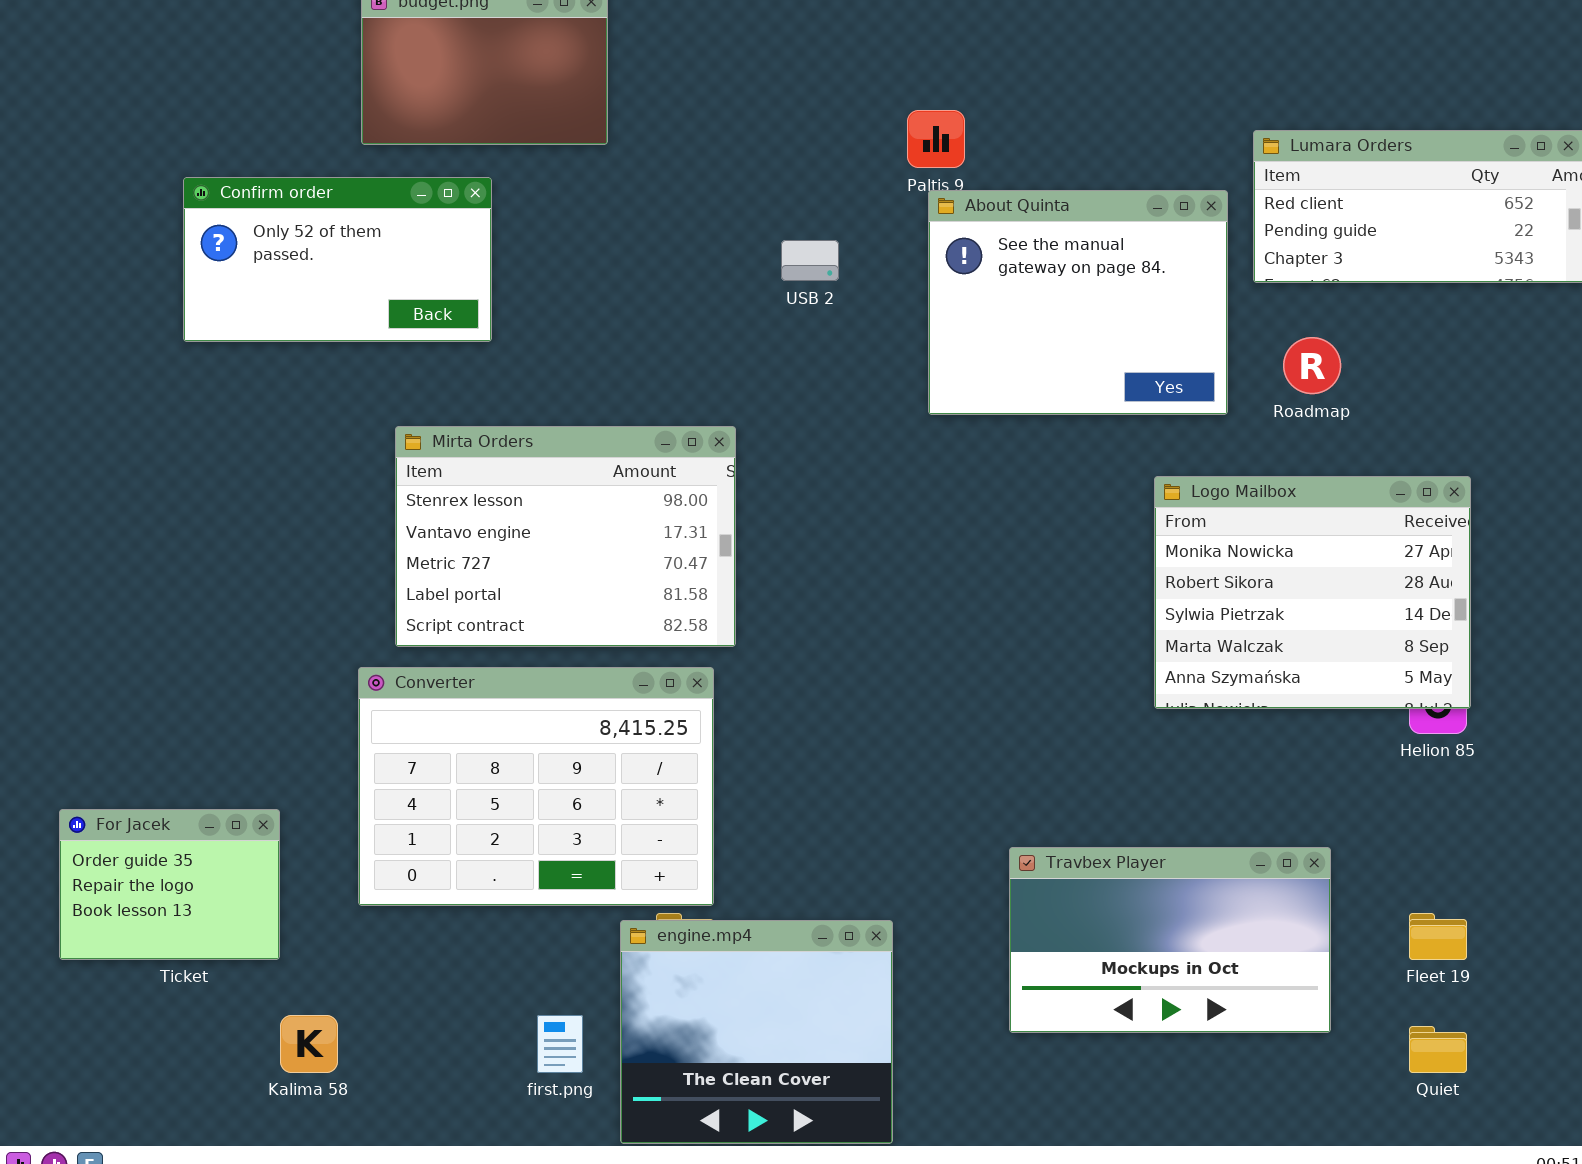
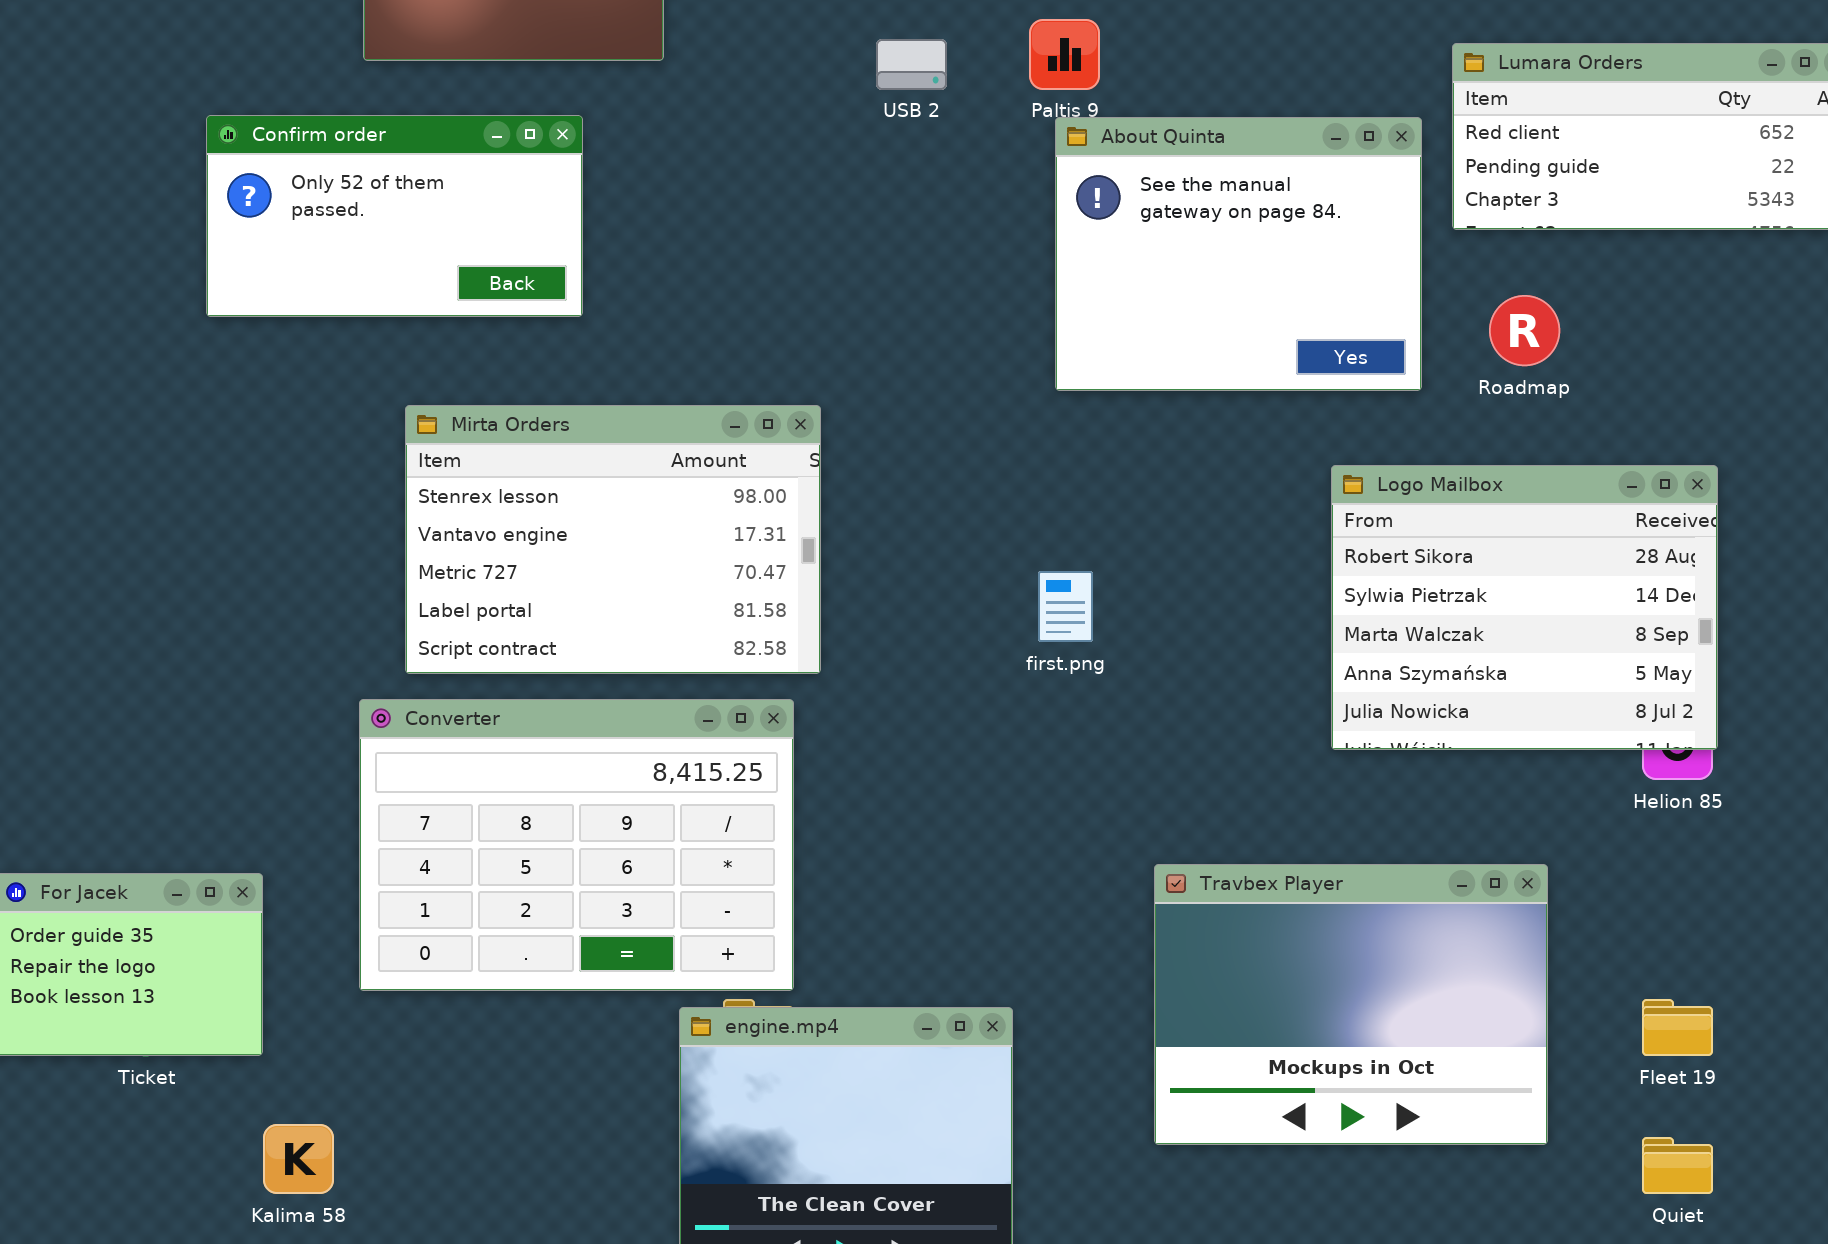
Confirm order: [183,177,492,342] -> [206,115,583,317], moved
USB 2: [781,240,839,281] -> [876,39,947,90], moved
Logo Mailbox: [1154,476,1471,709] -> [1331,465,1718,750], scrolled down 1 row
Travbex Player: [1009,847,1331,1033] -> [1154,864,1548,1145], resized
first.png: [537,1015,583,1073] -> [1038,571,1093,642], moved

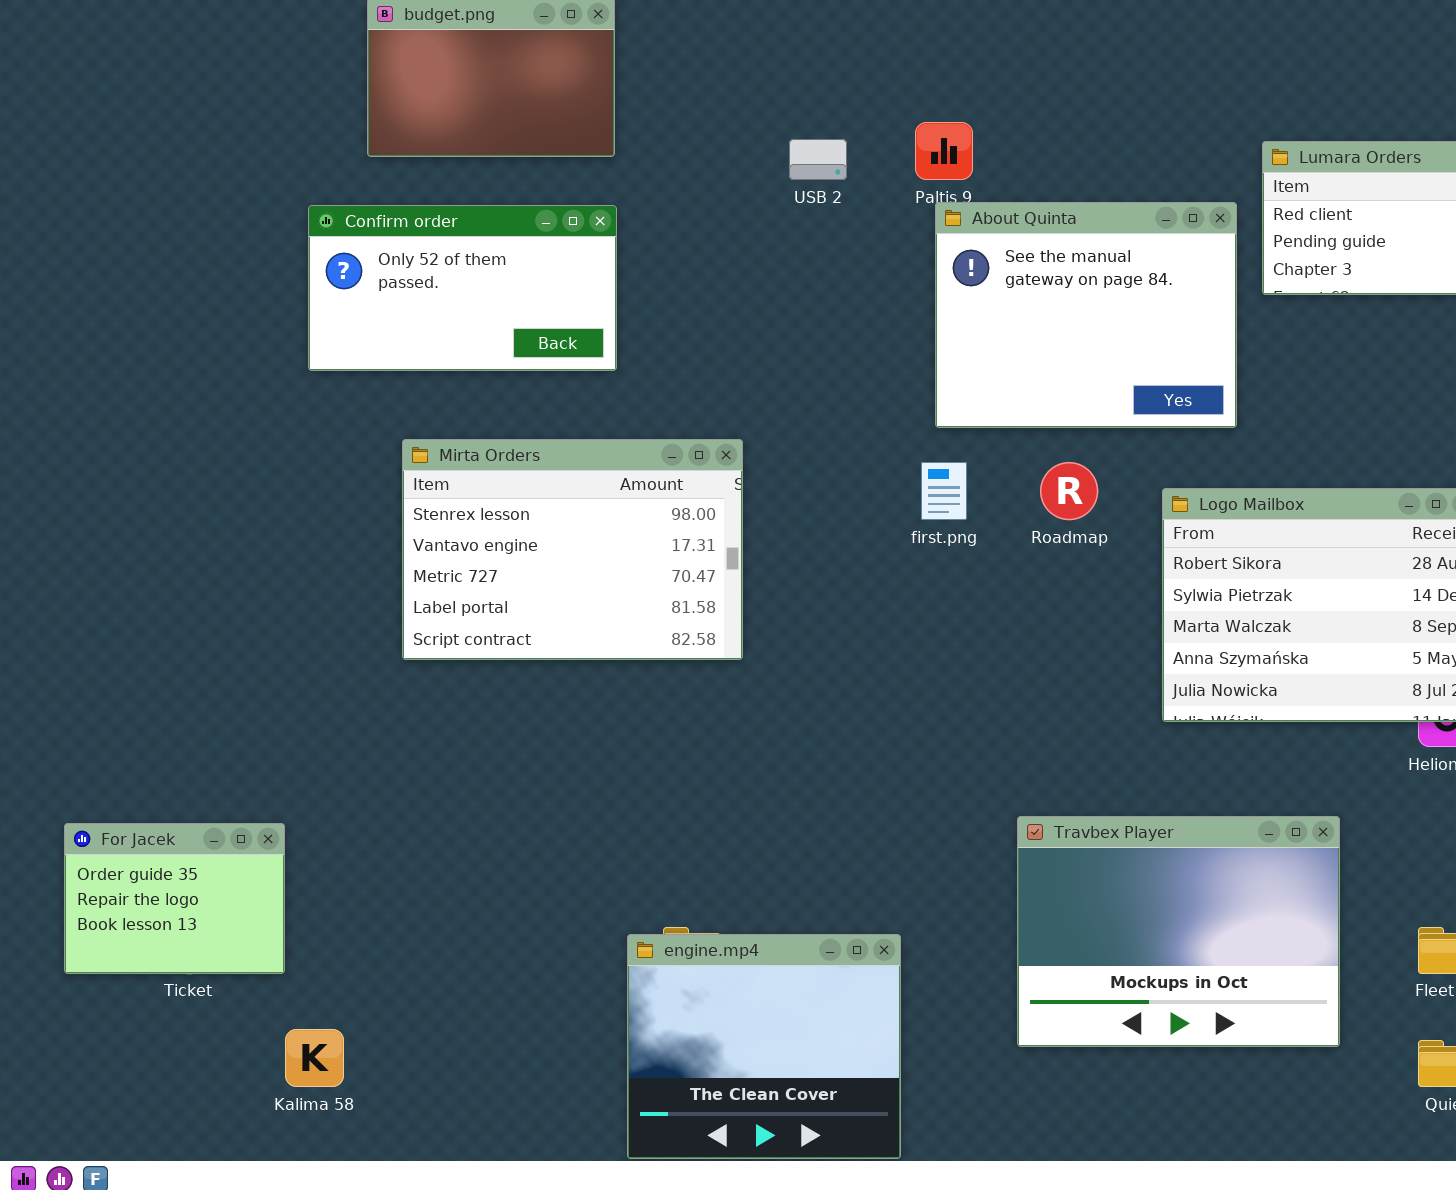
Confirm order: [206,115,583,317] -> [308,205,617,371], moved
Roadmap: [1489,295,1560,366] -> [1040,462,1098,520], moved
first.png: [1038,571,1093,642] -> [921,462,967,520], moved
Converter: [359,699,794,991] -> none, closed

